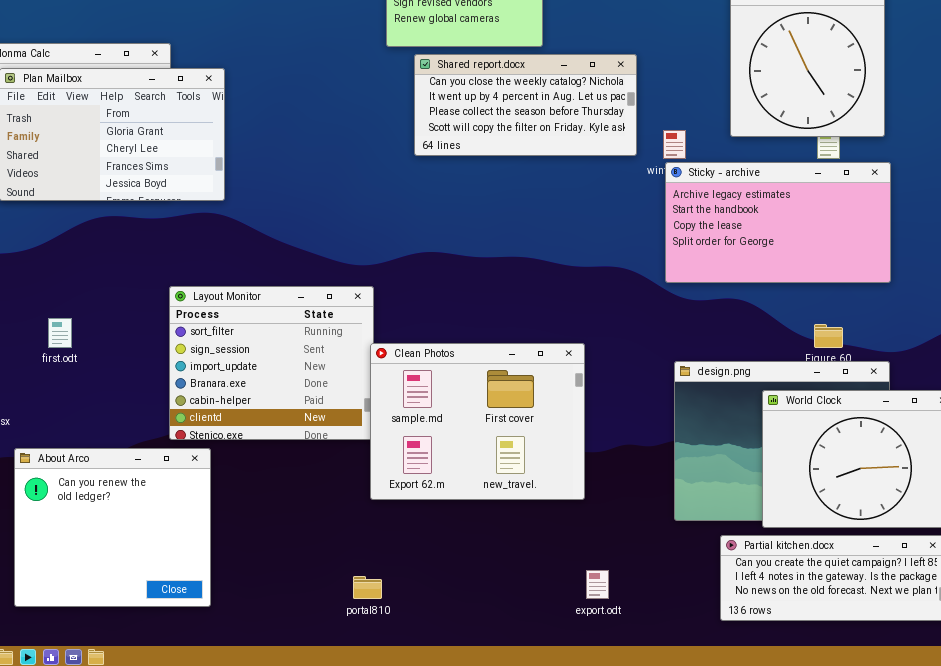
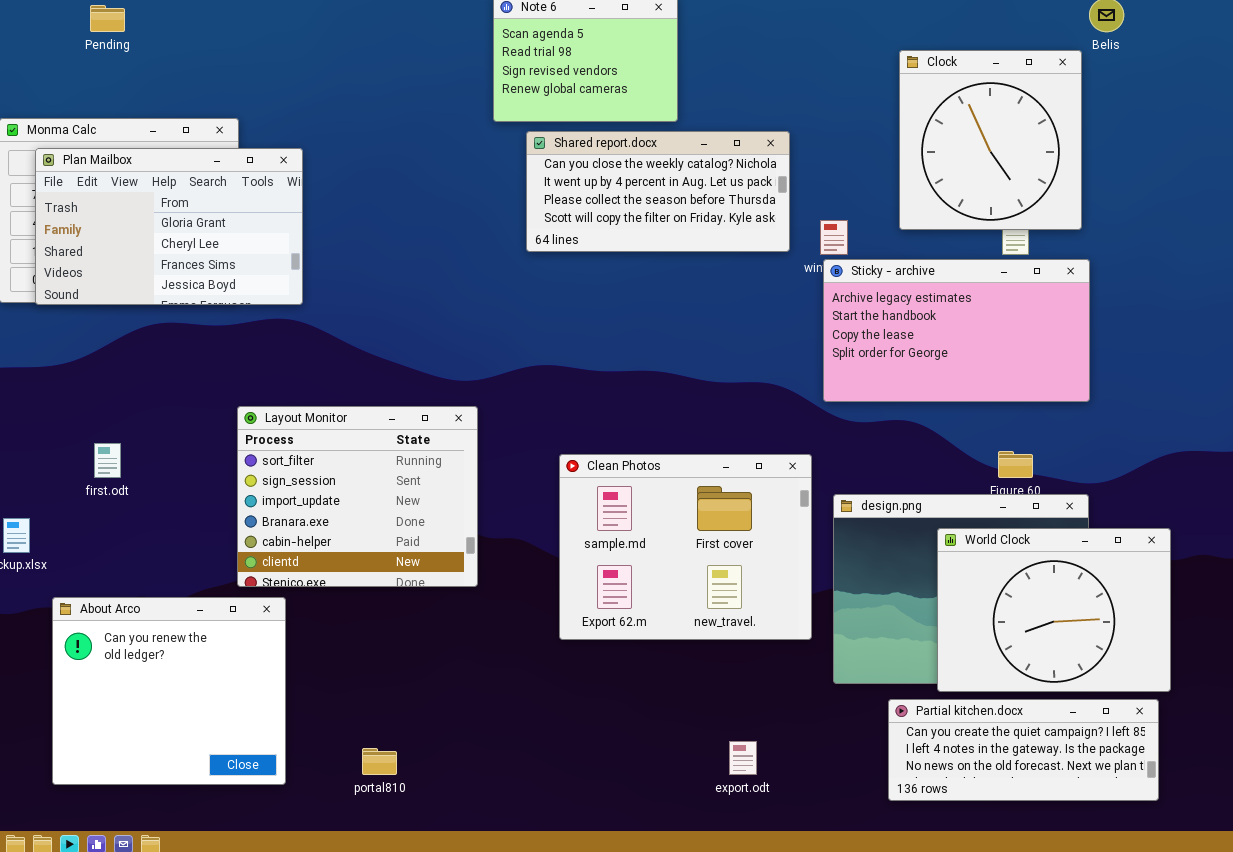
Clean Photos: [370,343,585,500] -> [559,454,812,640], moved
portal810: [353,576,382,599] -> [362,748,397,775], moved

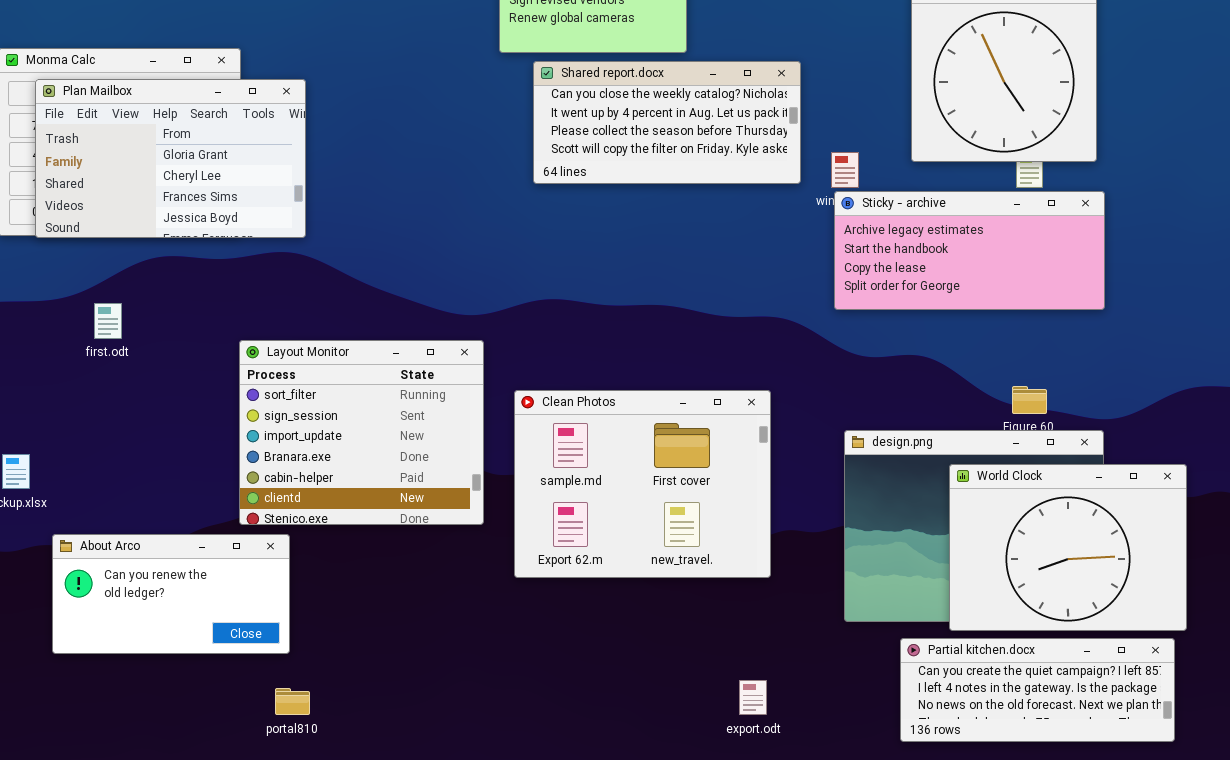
Sticky - archive: [823,259,1090,402] -> [834,191,1105,310], resized
first.odt: [94,443,121,478] -> [94,303,122,339], moved
Clean Photos: [559,454,812,640] -> [514,390,771,578], moved
About Arco: [52,597,286,785] -> [52,534,290,654], resized
portal810: [362,748,397,775] -> [275,688,310,715], moved

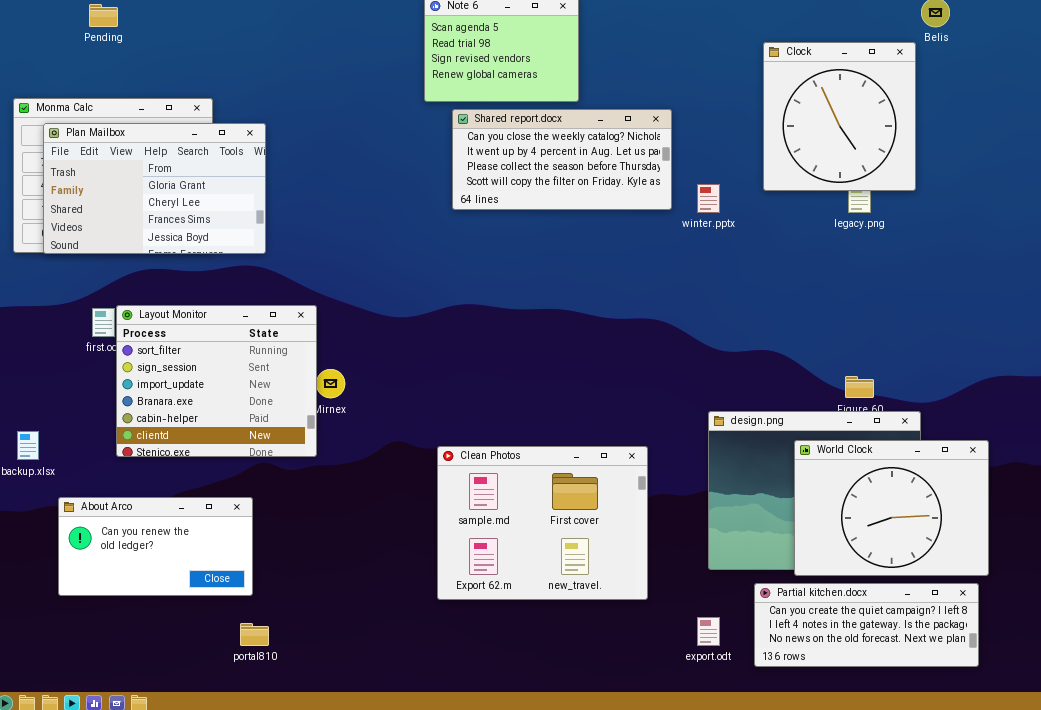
Sticky - archive: [834,191,1105,310] -> none, closed
Layout Monitor: [239,340,484,525] -> [116,305,317,457], moved
Clean Photos: [514,390,771,578] -> [437,446,648,600], moved
export.odt: [739,680,767,715] -> [697,617,720,646], moved

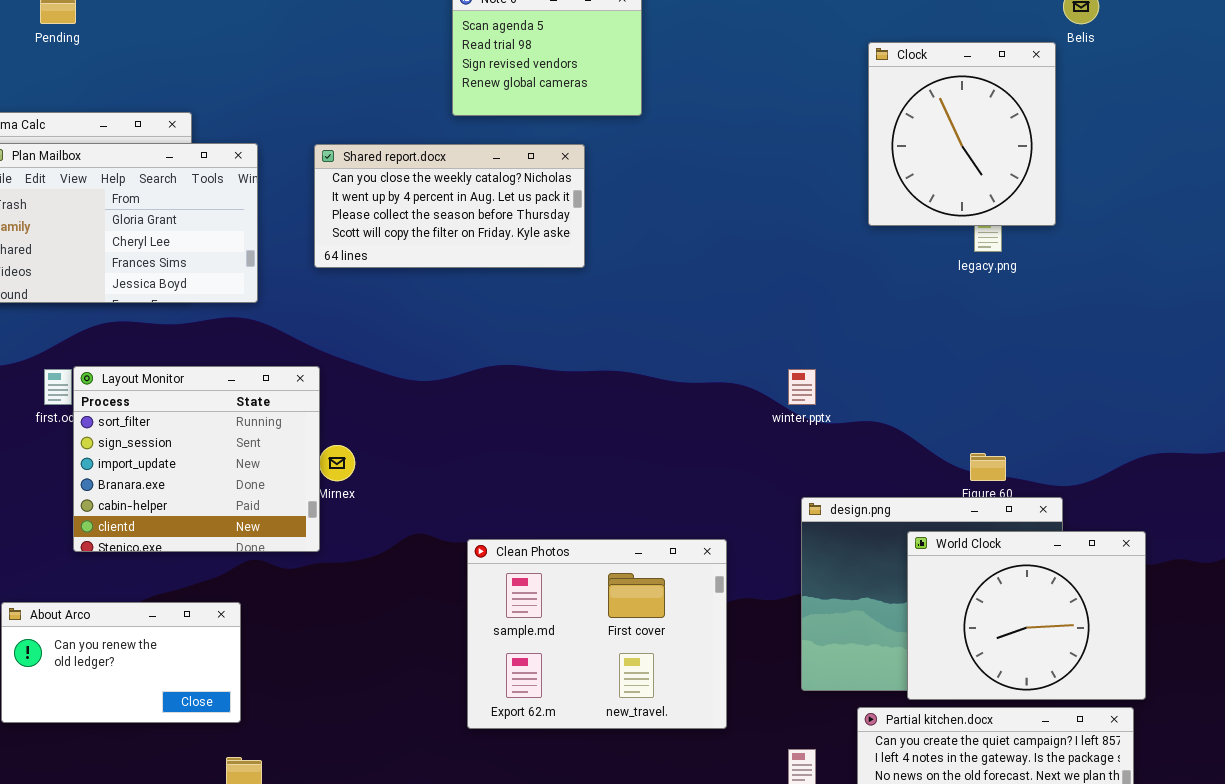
Shared report.docx: [452,109,672,210] -> [314,144,585,268], moved
winter.pptx: [697,184,720,213] -> [788,369,816,405], moved

